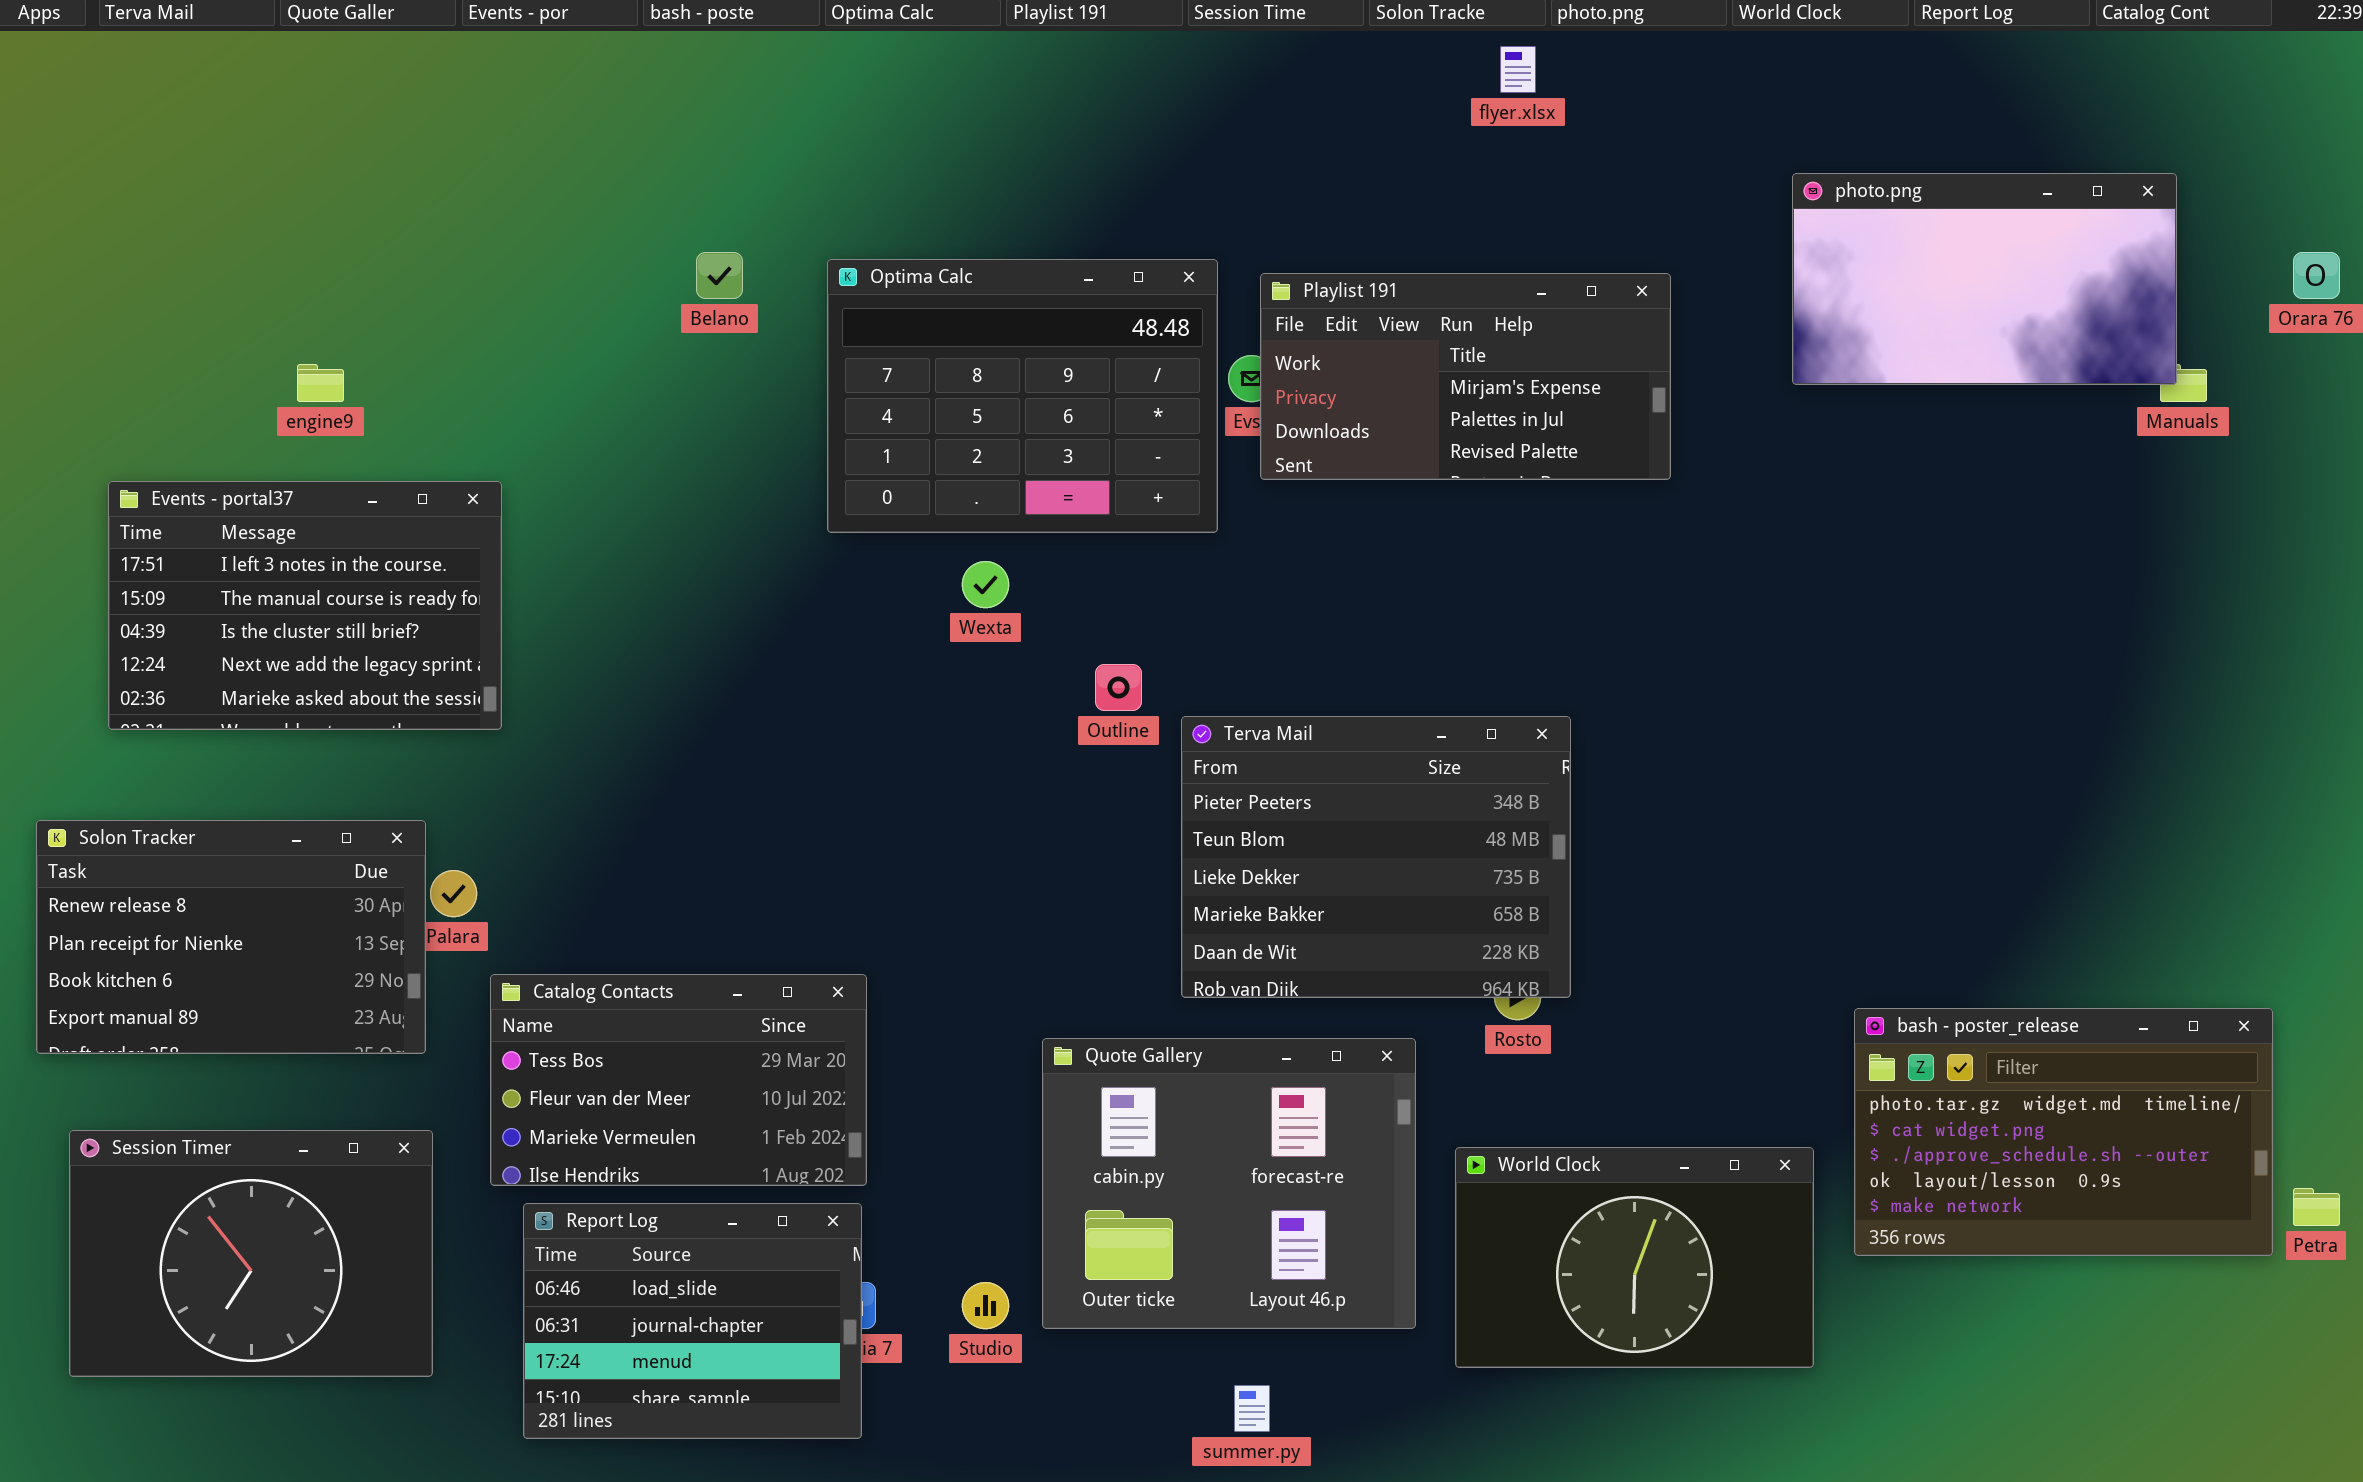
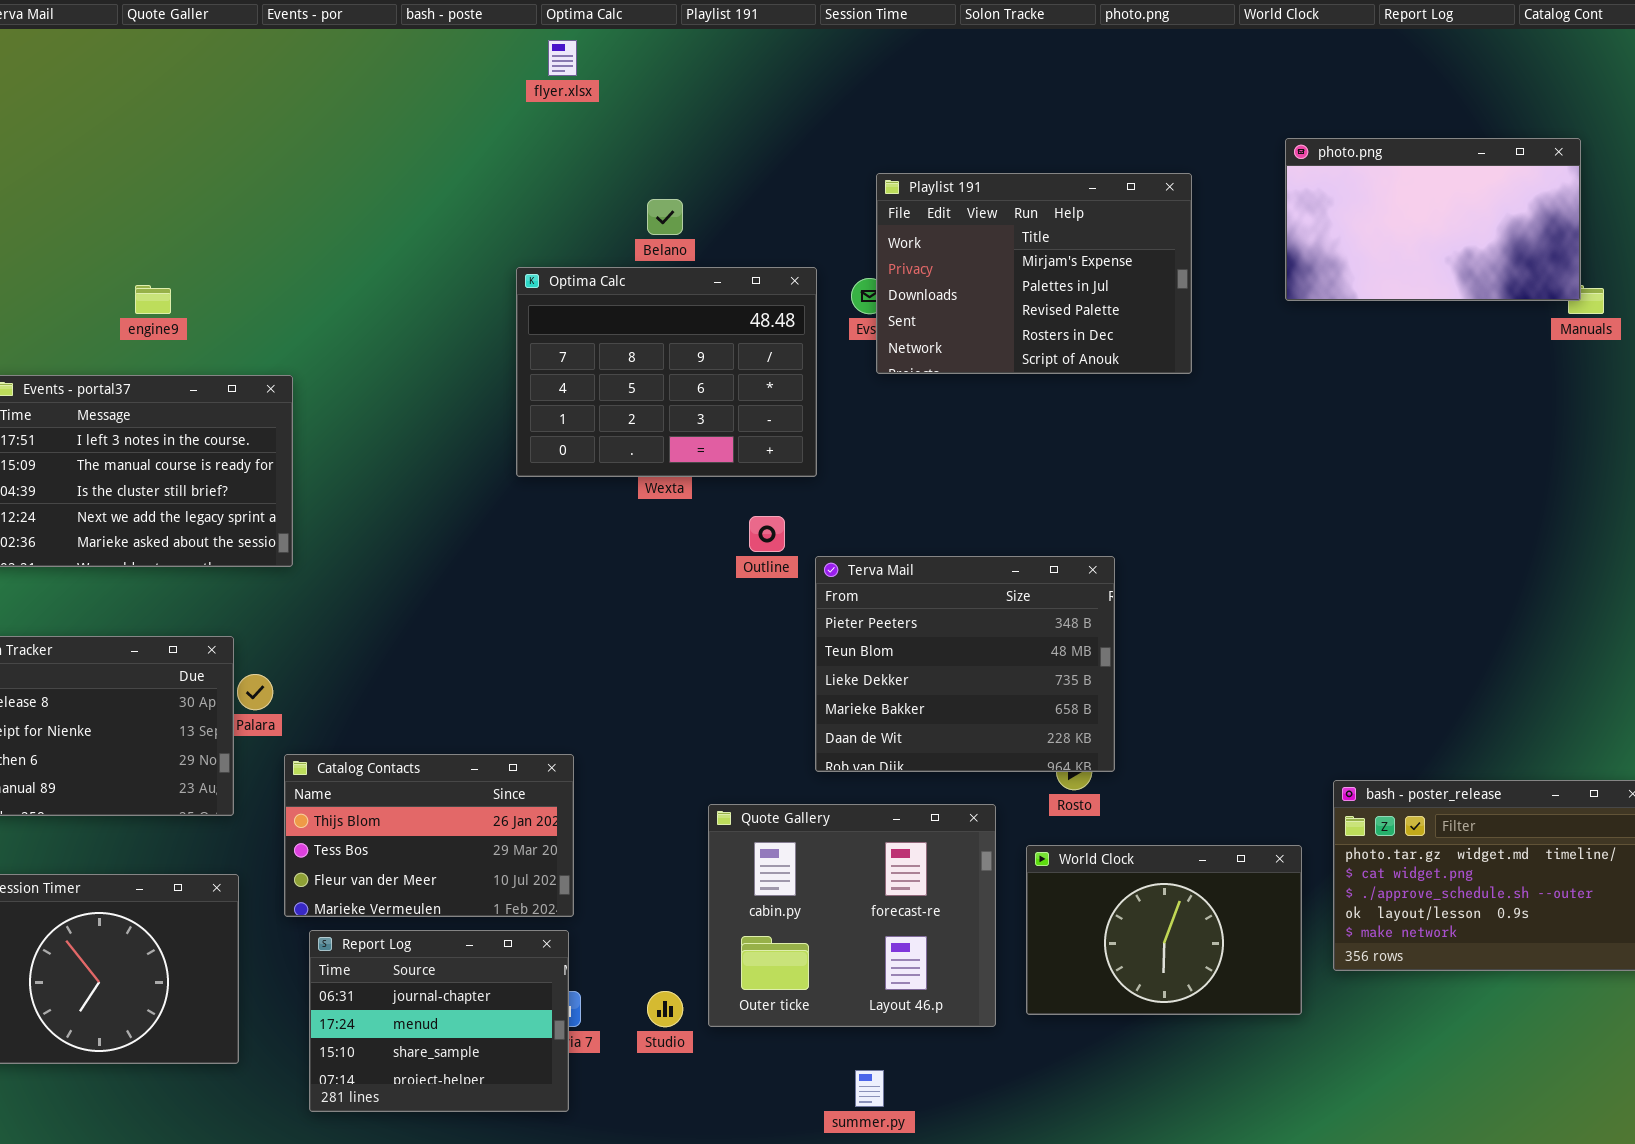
flyer.xlsx: [1500,46,1536,93] -> [548,40,577,76], moved
Belano: [696,252,743,299] -> [647,199,683,235], moved
Optima Calc: [827,259,1218,533] -> [516,267,817,477], moved
Playlist 191: [1260,273,1671,480] -> [876,173,1192,374], resized
Catalog Contacts: [490,974,867,1186] -> [284,754,574,917], scrolled up 1 row
World Clock: [1455,1147,1814,1368] -> [1026,845,1302,1015], moved
Report Log: [523,1203,862,1439] -> [309,930,569,1112], scrolled down 1 row

